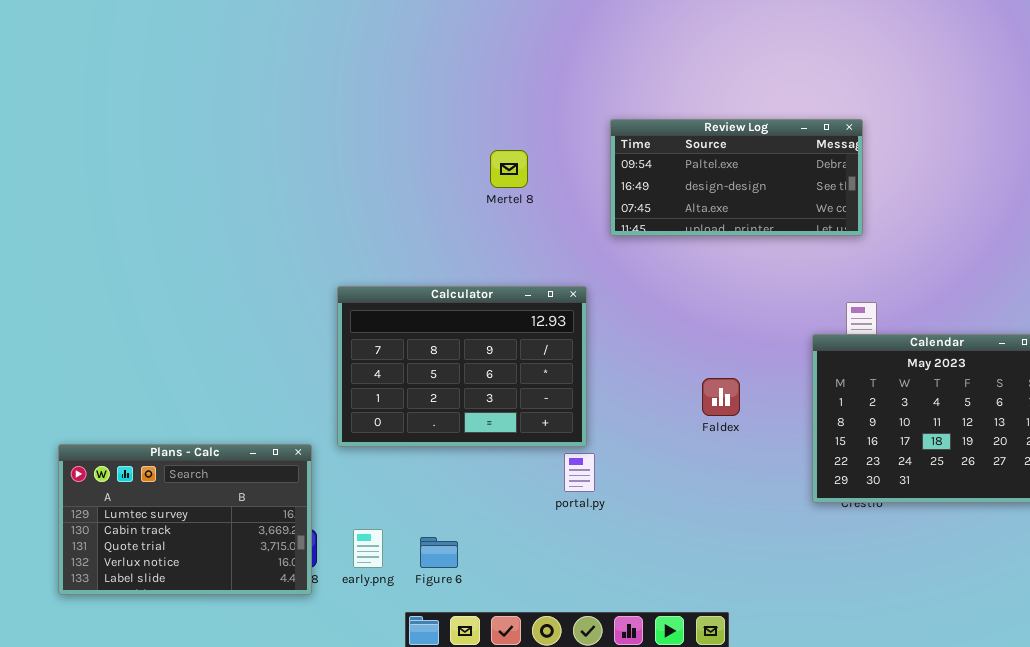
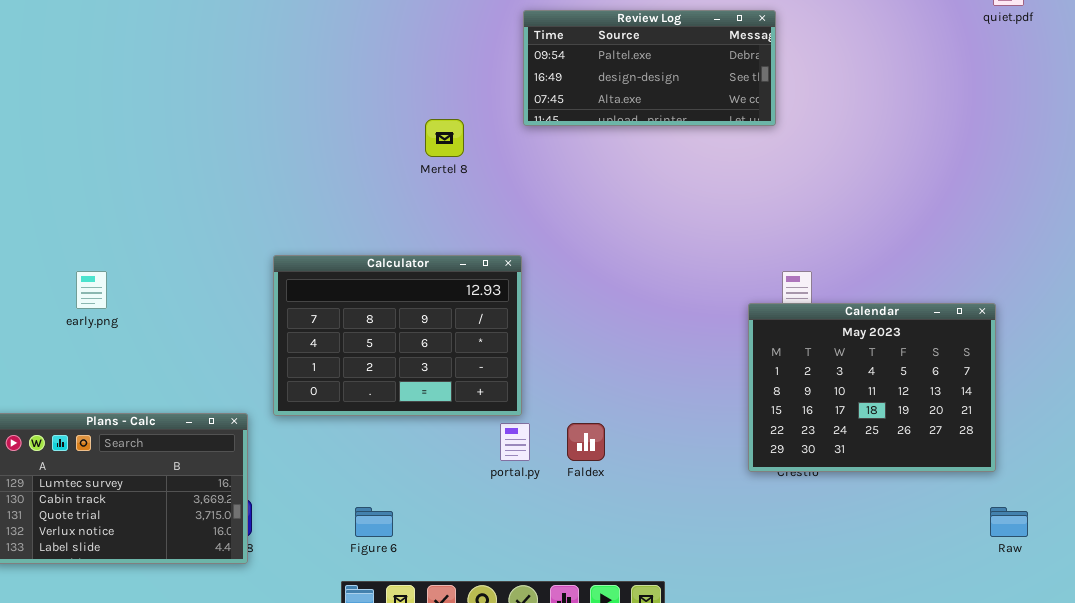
Review Log: [610,119,863,236] -> [523,10,776,126], moved
Faldex: [702,378,740,416] -> [567,423,605,461], moved
early.png: [353,529,383,568] -> [76,271,107,309], moved

